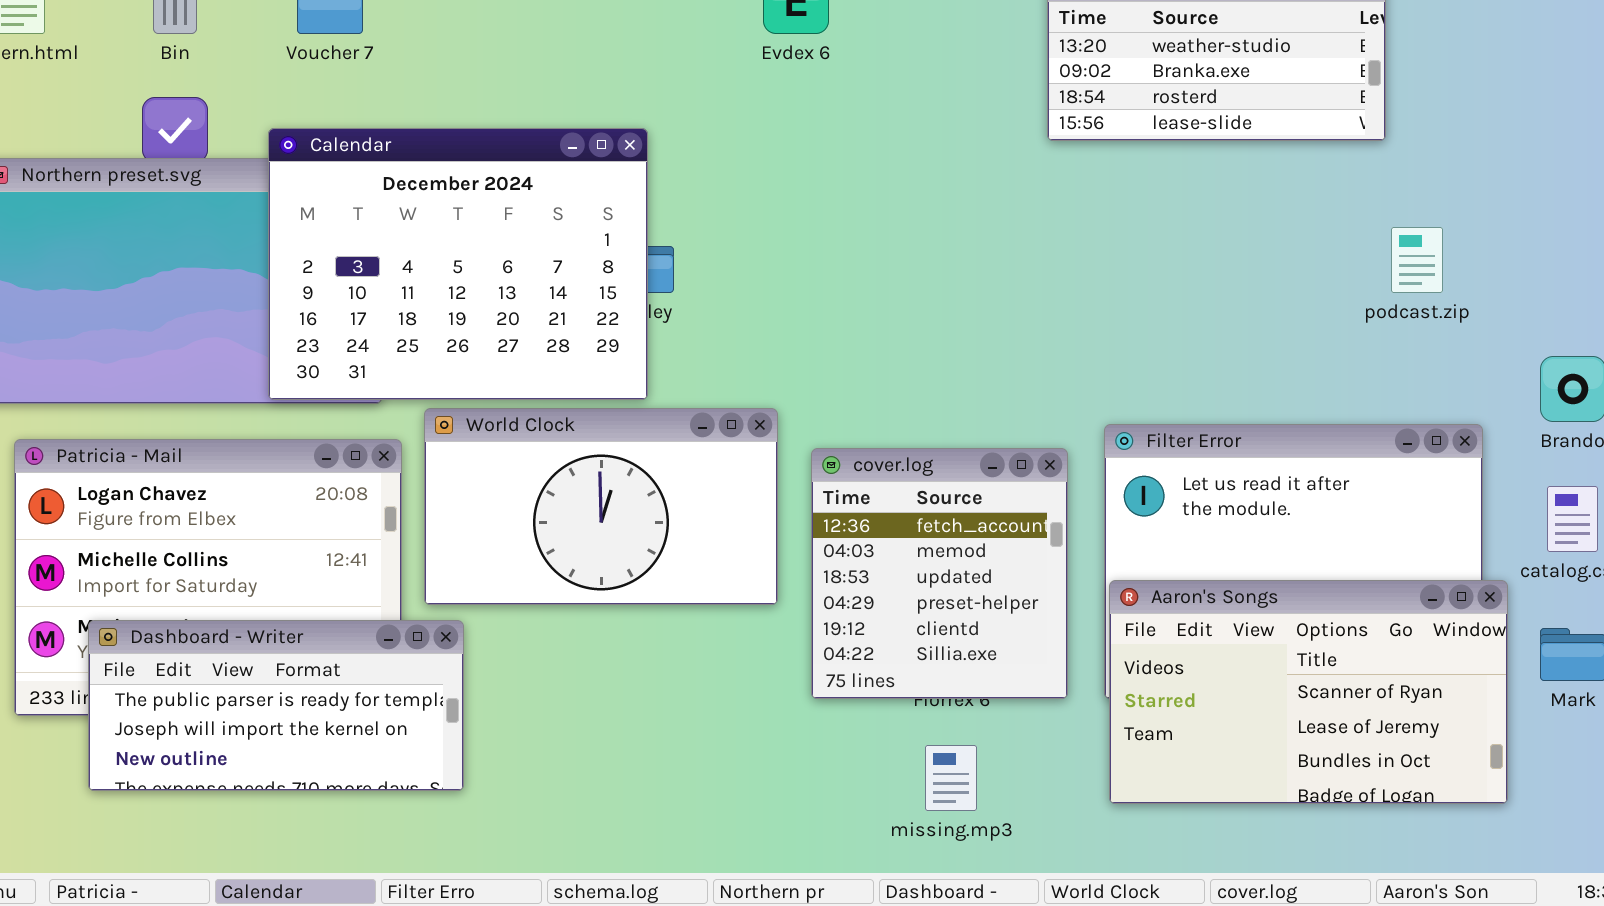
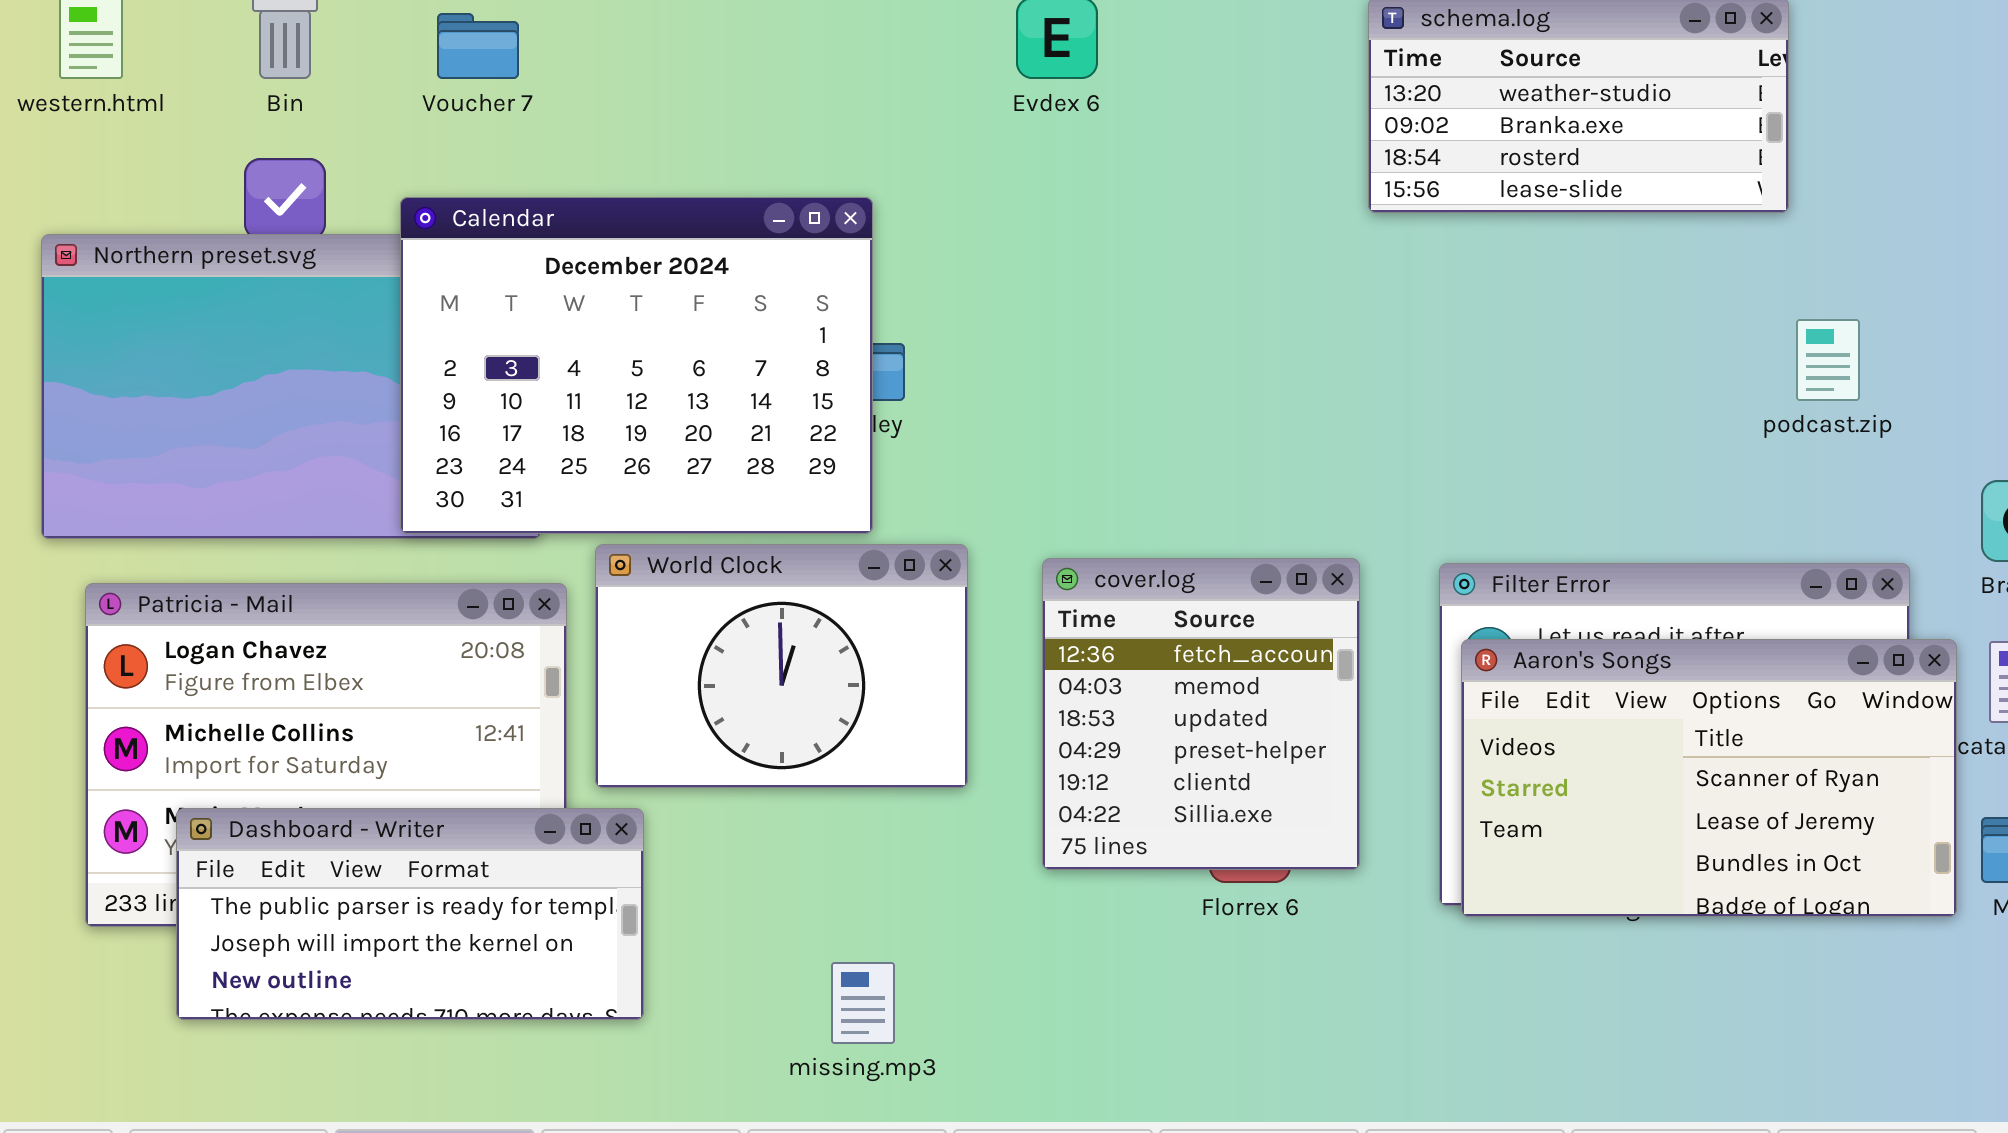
World Clock: [424,408,778,605] -> [595,544,968,788], resized
cover.log: [811,448,1068,699] -> [1042,558,1360,870], moved
Aaron's Songs: [1109,580,1508,804] -> [1461,639,1957,917], moved
missing.mp3: [925,745,977,811] -> [831,962,895,1044], moved

